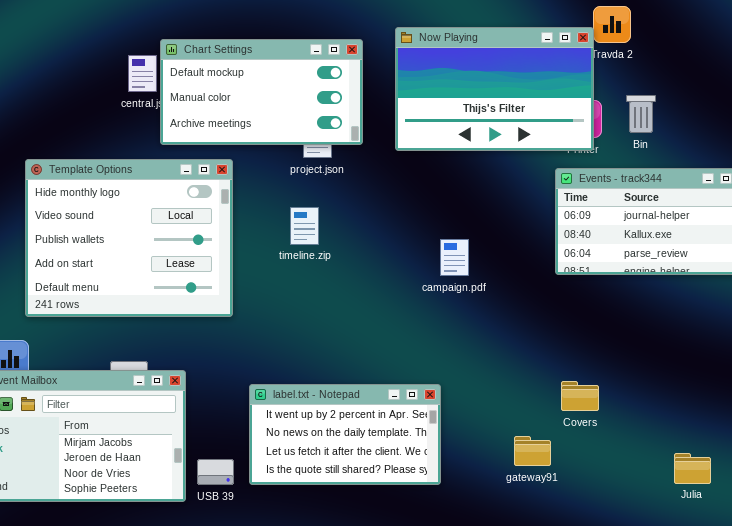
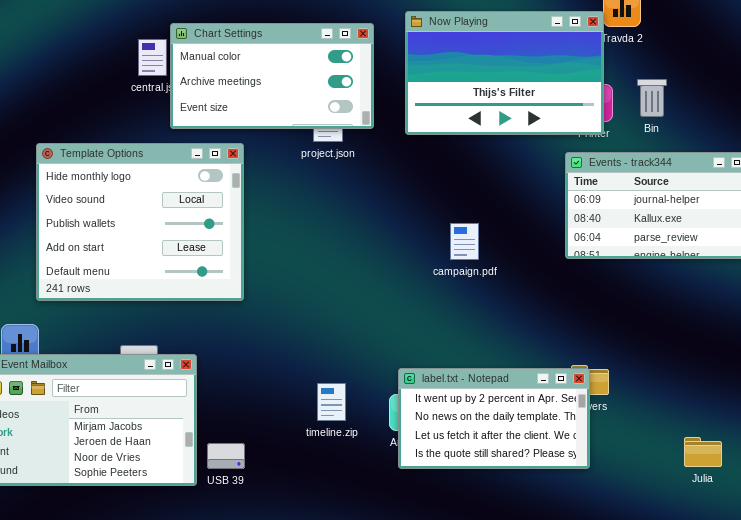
Chart Settings: [160,39,363,145] -> [170,23,374,129], scrolled down 1 row
timeline.zip: [290,207,319,245] -> [317,383,346,421], moved
label.txt - Notepad: [249,384,441,485] -> [398,368,590,469], moved

